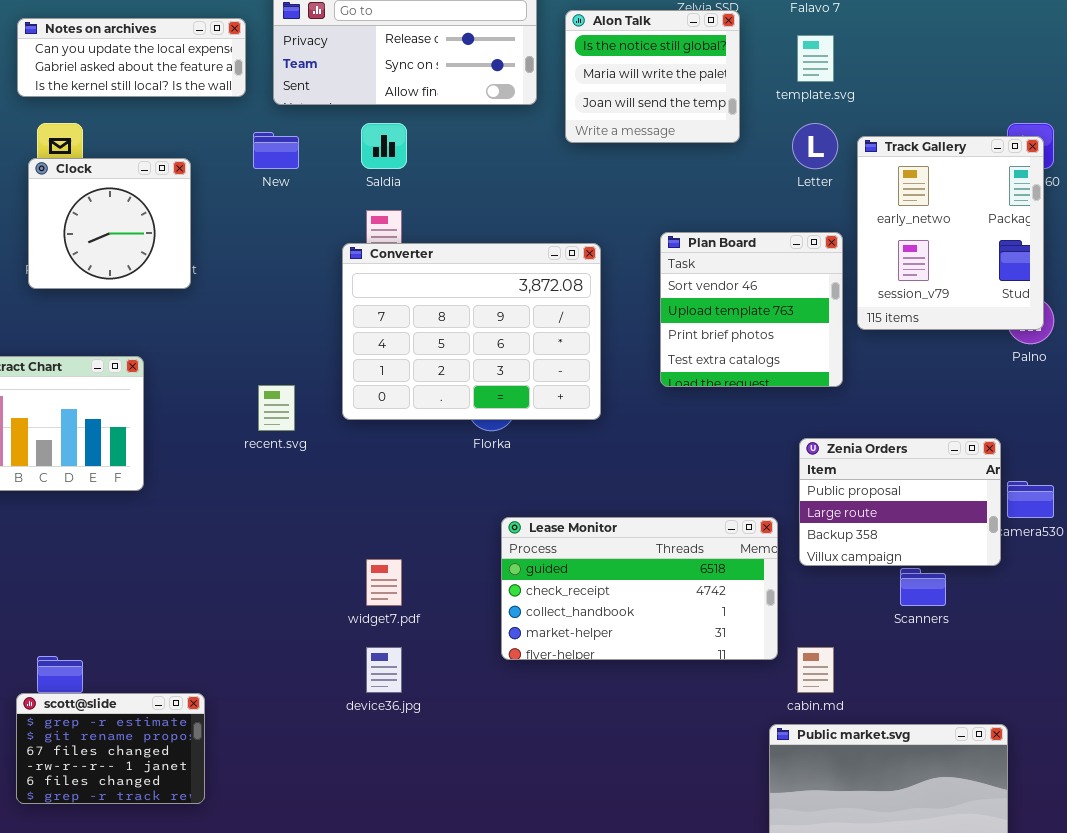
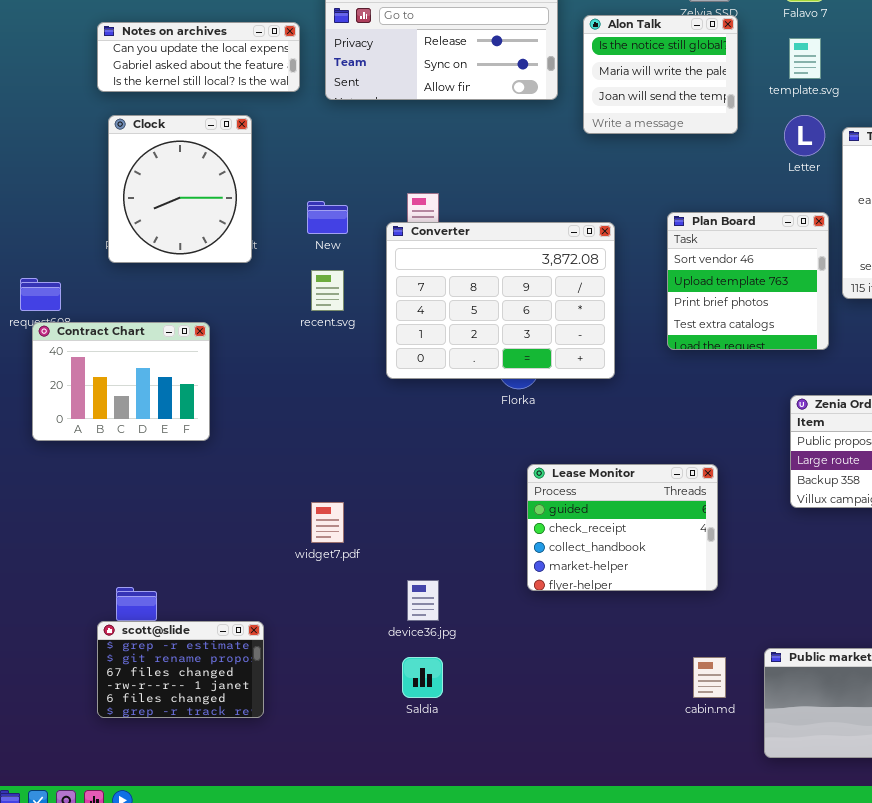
Saldia: [361,123,407,169] -> [402,657,443,698], moved
New: [253,132,299,169] -> [307,201,348,234], moved
Clock: [28,158,191,289] -> [108,115,252,263], resized
recent.svg: [258,385,295,431] -> [311,270,344,311], moved
Lease Monitor: [501,517,778,660] -> [527,464,718,591], resized
widget7.pdf: [366,559,402,606] -> [311,502,344,543], moved
cabin.md: [797,647,834,693] -> [693,657,726,698], moved

